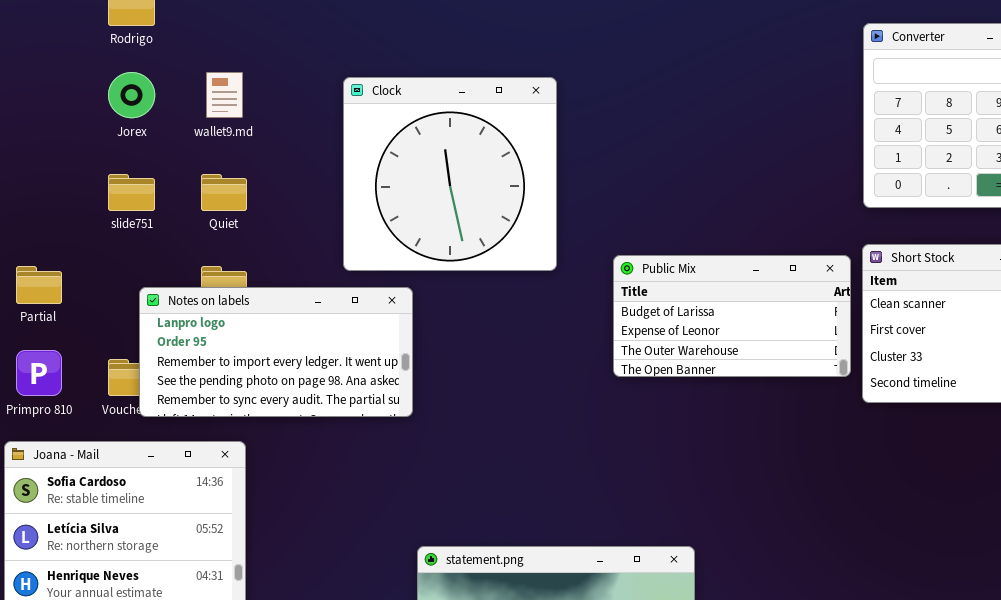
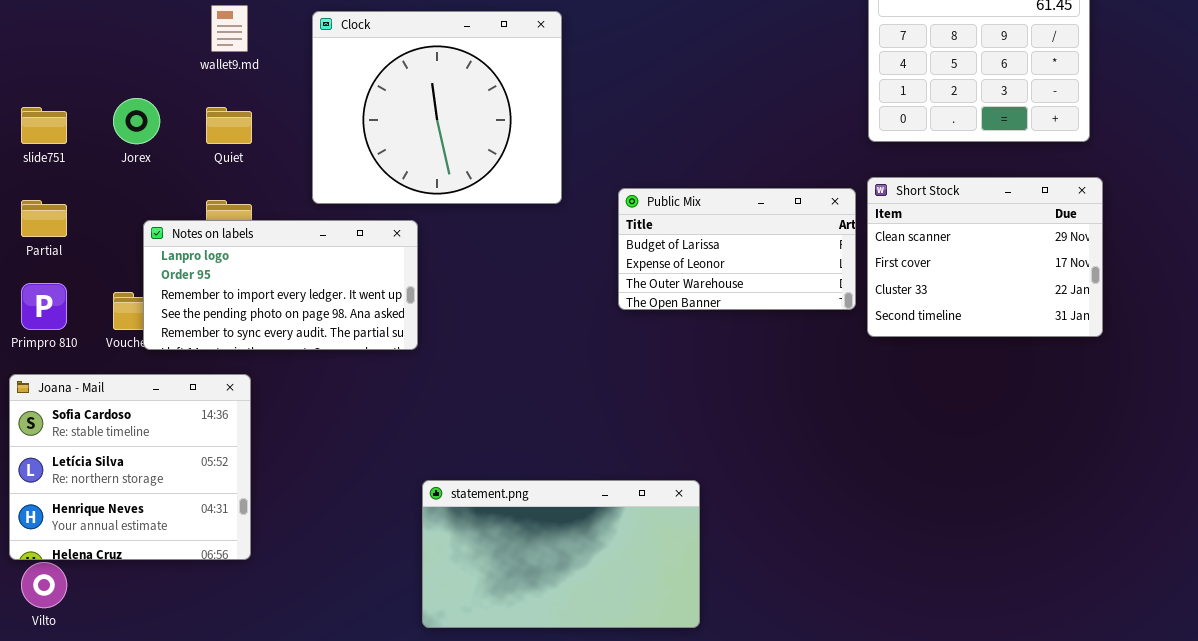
Jorex: [108,72,155,118] -> [113,98,160,144], moved
Clock: [343,77,557,271] -> [312,11,562,204], resized
slide751: [108,174,155,211] -> [21,107,67,144], moved

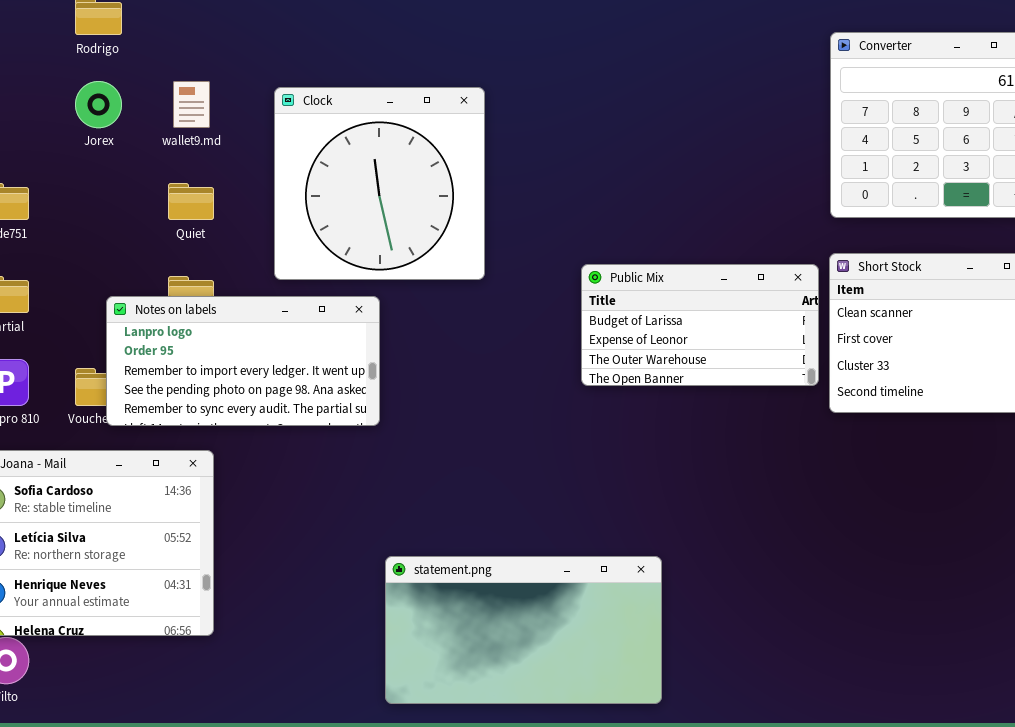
Clock: [312,11,562,204] -> [274,87,485,280], resized
Jorex: [113,98,160,144] -> [75,81,122,128], moved

